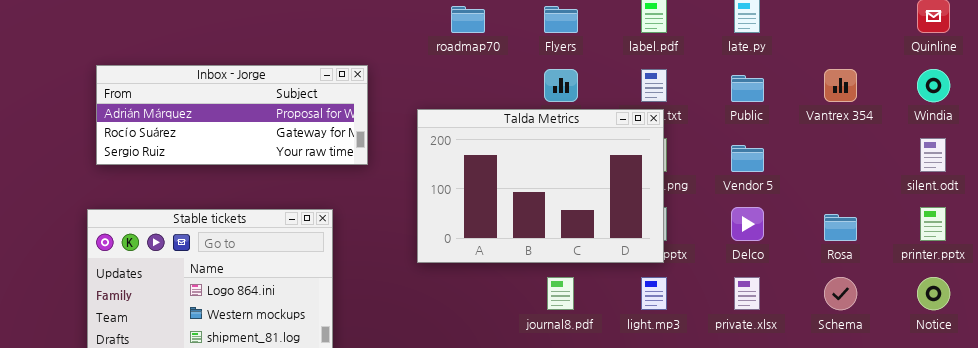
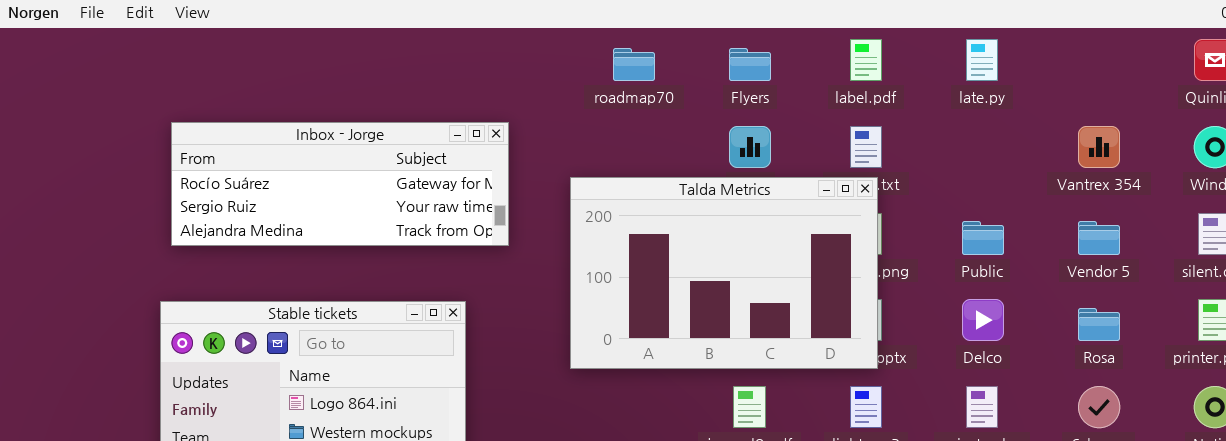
Inbox - Jorge: [96,65,368,165] -> [171,122,509,246], scrolled down 1 row
Public: [731,75,764,102] -> [962,221,1004,255], moved
Vendor 5: [731,145,764,172] -> [1078,221,1120,255], moved

